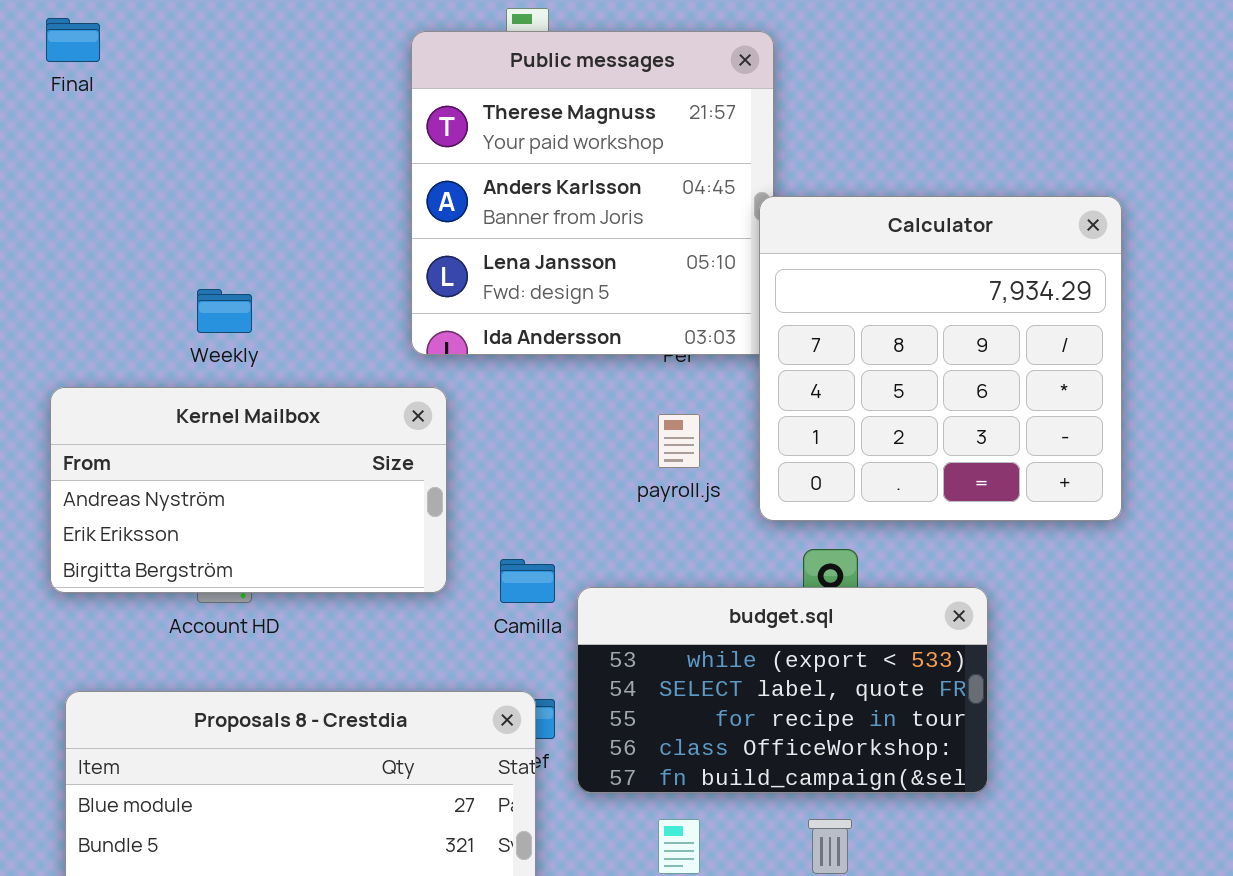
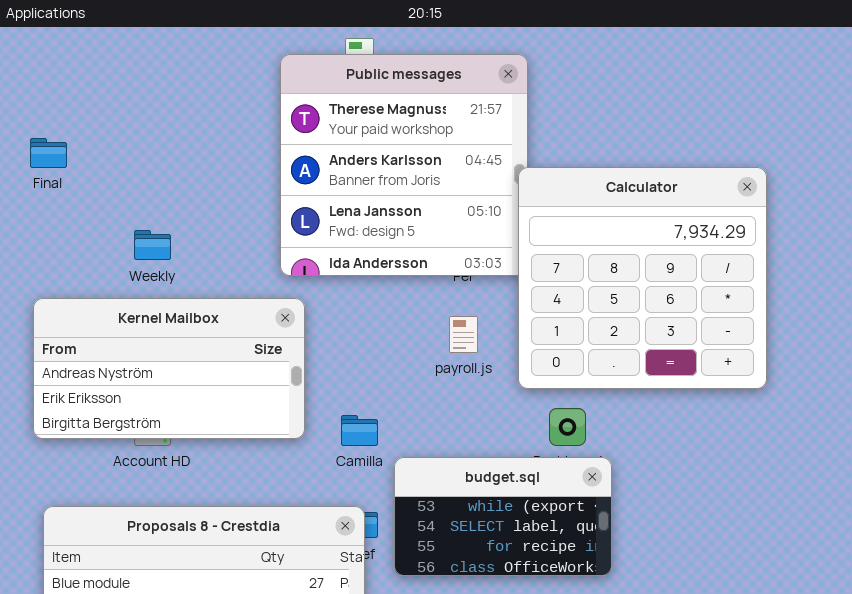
Final: [46,18,100,62] -> [30,138,67,168], moved
budget.sql: [577,587,988,793] -> [394,457,612,576], resized

